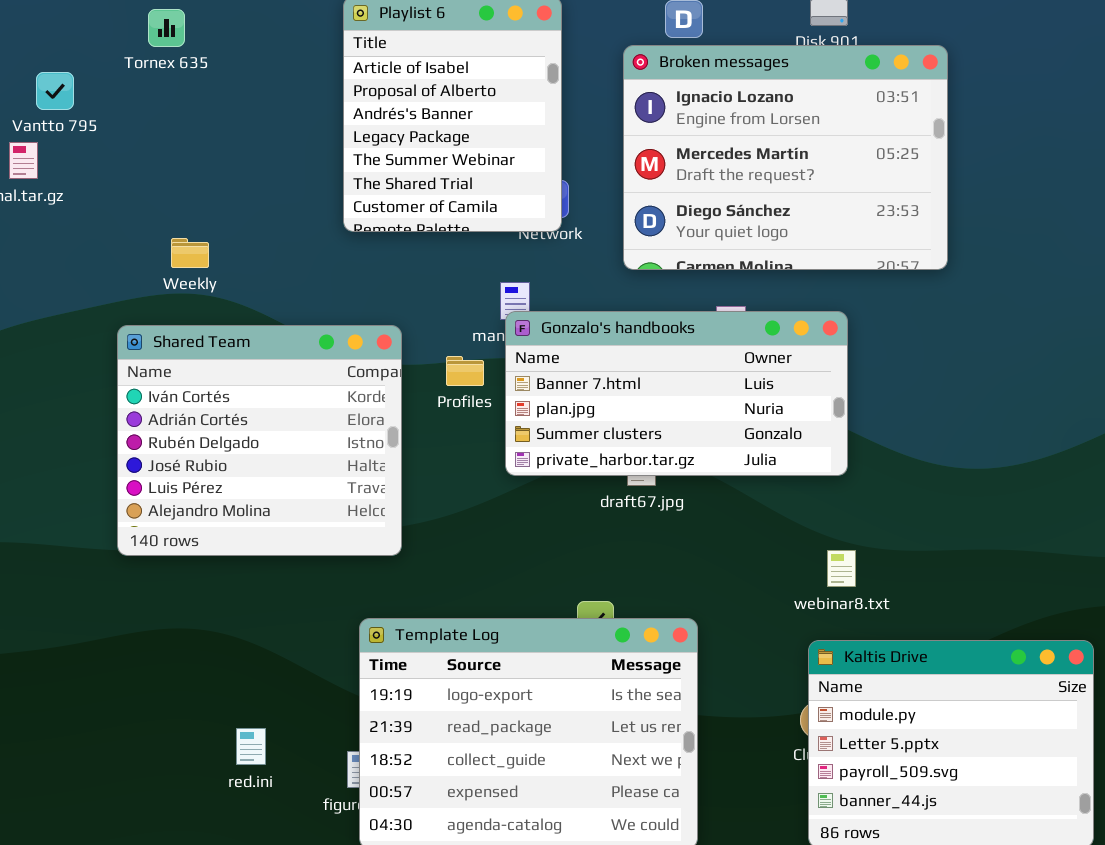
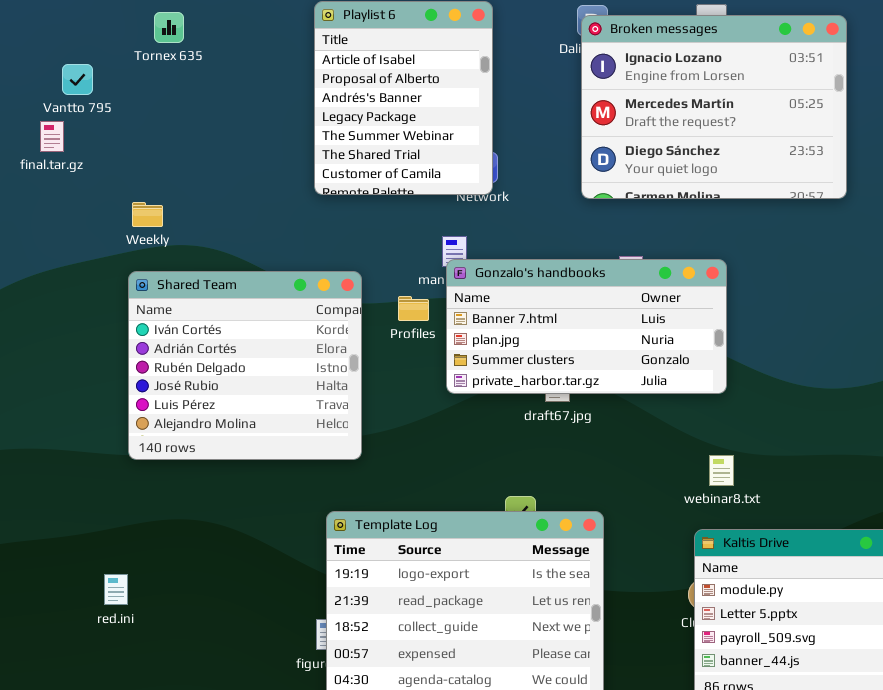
Broken messages: [623,45,948,270] -> [581,15,847,199], moved
Weekly: [171,238,209,268] -> [132,202,163,227], moved
red.ini: [236,728,266,765] -> [104,574,128,605], moved

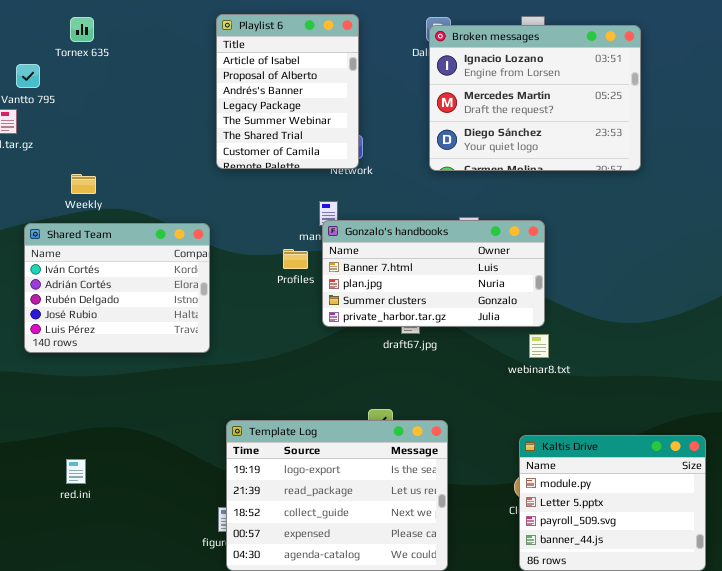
Tornex 635: [154,12,184,43] -> [70,17,94,42], moved
Shared Team: [128,271,362,460] -> [24,223,210,353], moved, resized
webinar8.txt: [709,455,734,486] -> [529,334,549,358], moved
red.ini: [104,574,128,605] -> [66,459,86,484], moved

